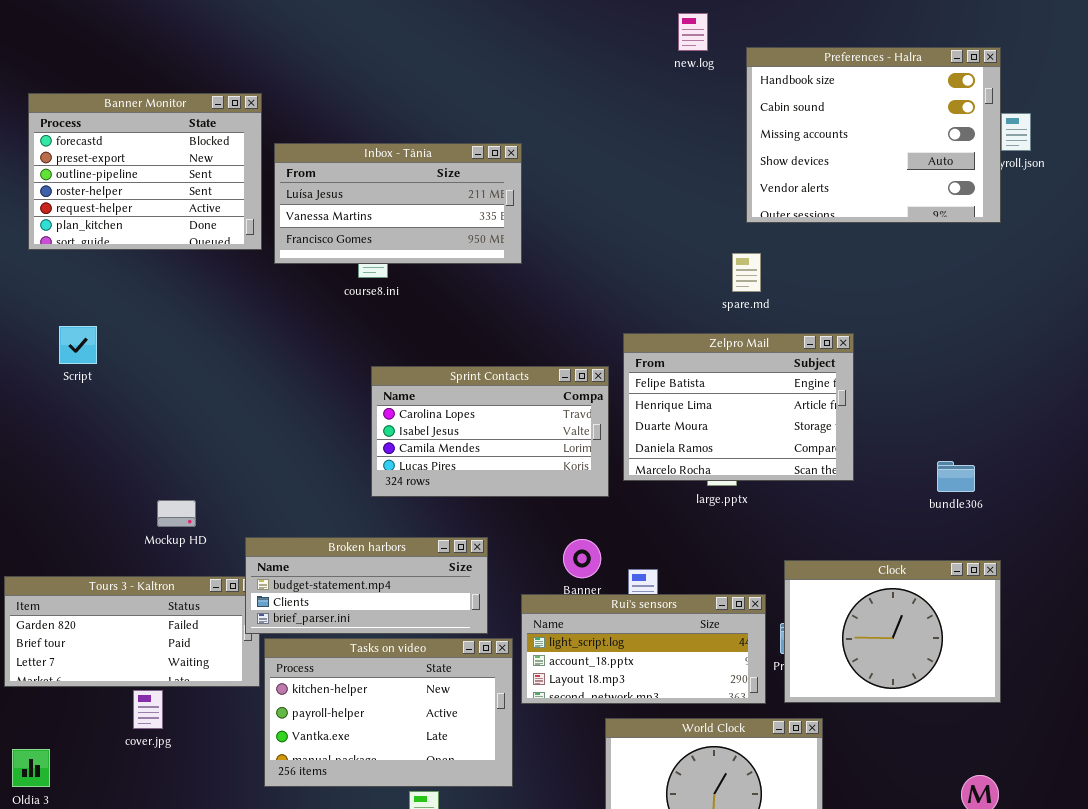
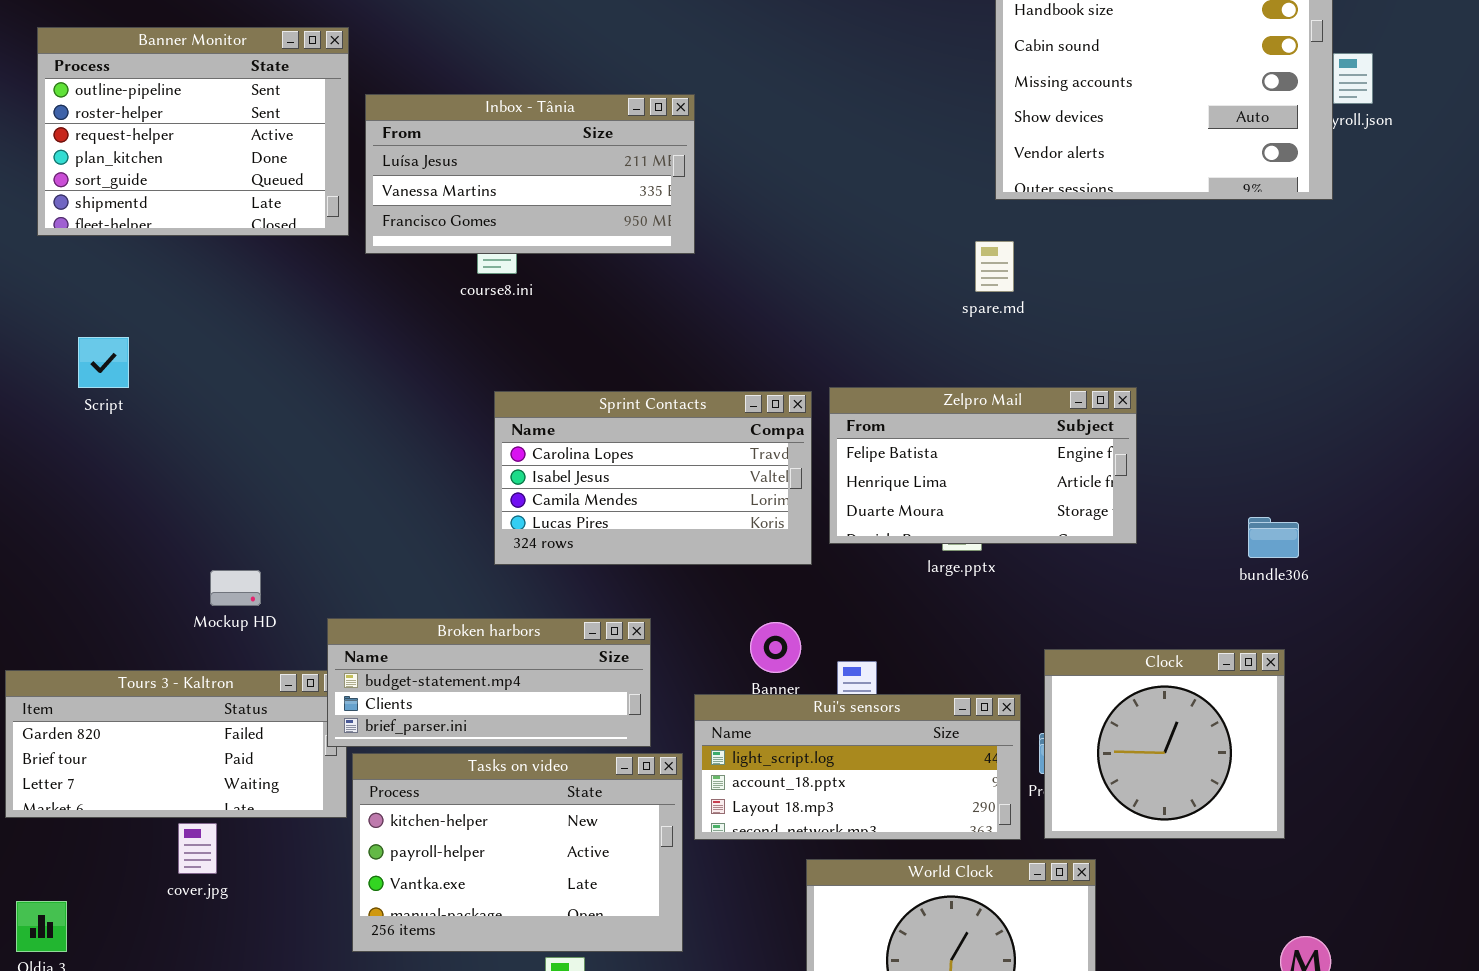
Banner Monitor: [28,93,262,250] -> [37,27,349,236], scrolled down 2 rows
Zelpro Mail: [623,333,854,481] -> [829,387,1137,544], resized
Clock: [784,560,1001,703] -> [1044,649,1285,839], resized

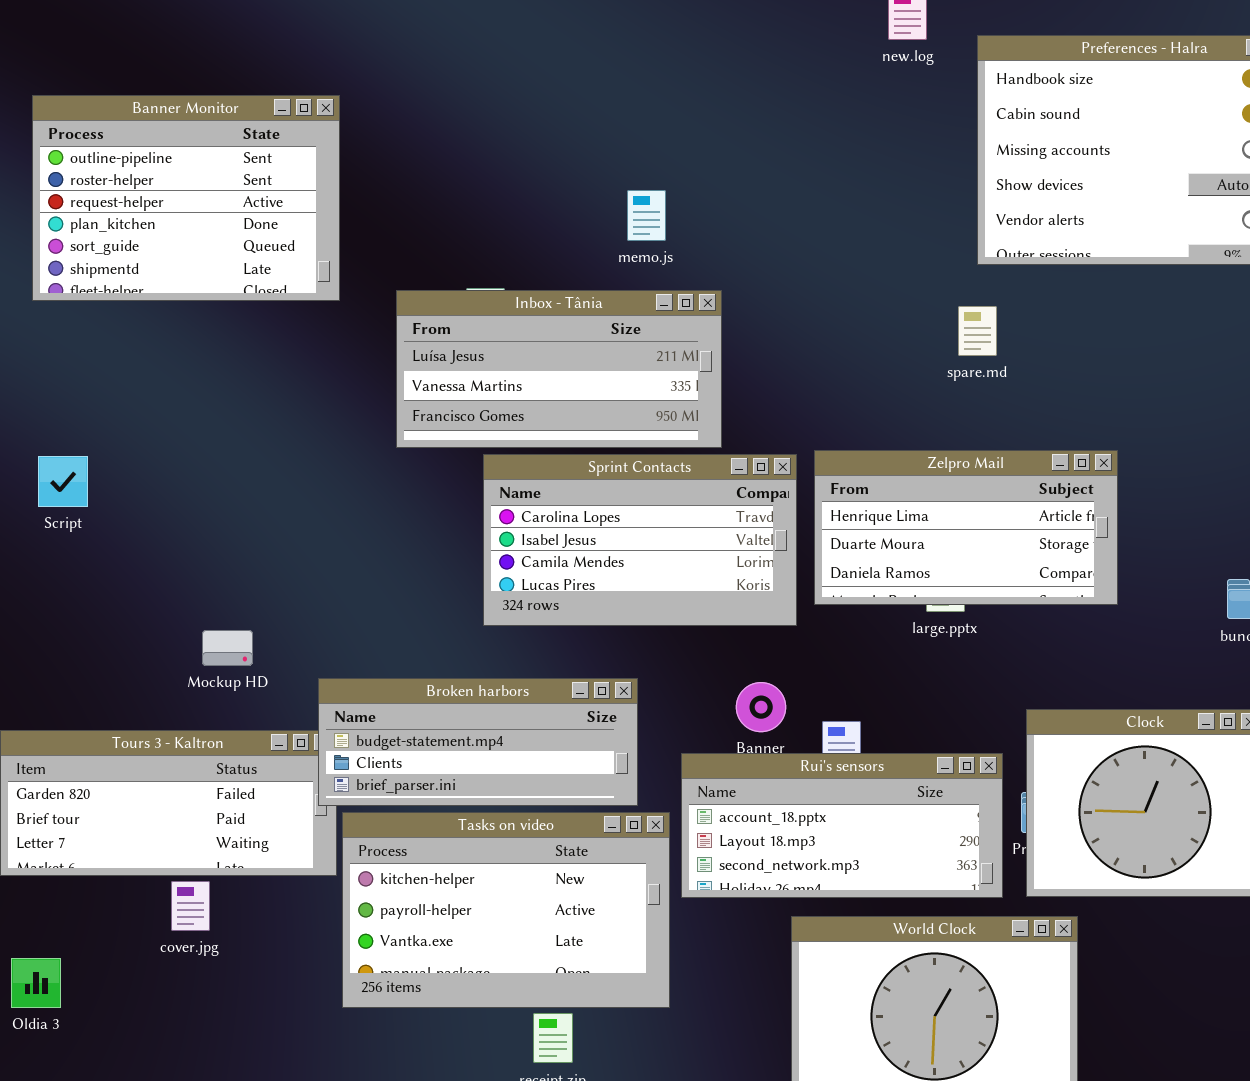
Inbox - Tânia: [365,94,695,254] -> [396,290,722,448], moved
Script: [78,337,129,388] -> [38,456,88,507], moved
Zelpro Mail: [829,387,1137,544] -> [814,450,1118,605], scrolled down 1 row
Rui's sensors: [694,694,1021,840] -> [681,753,1003,898], scrolled down 1 row

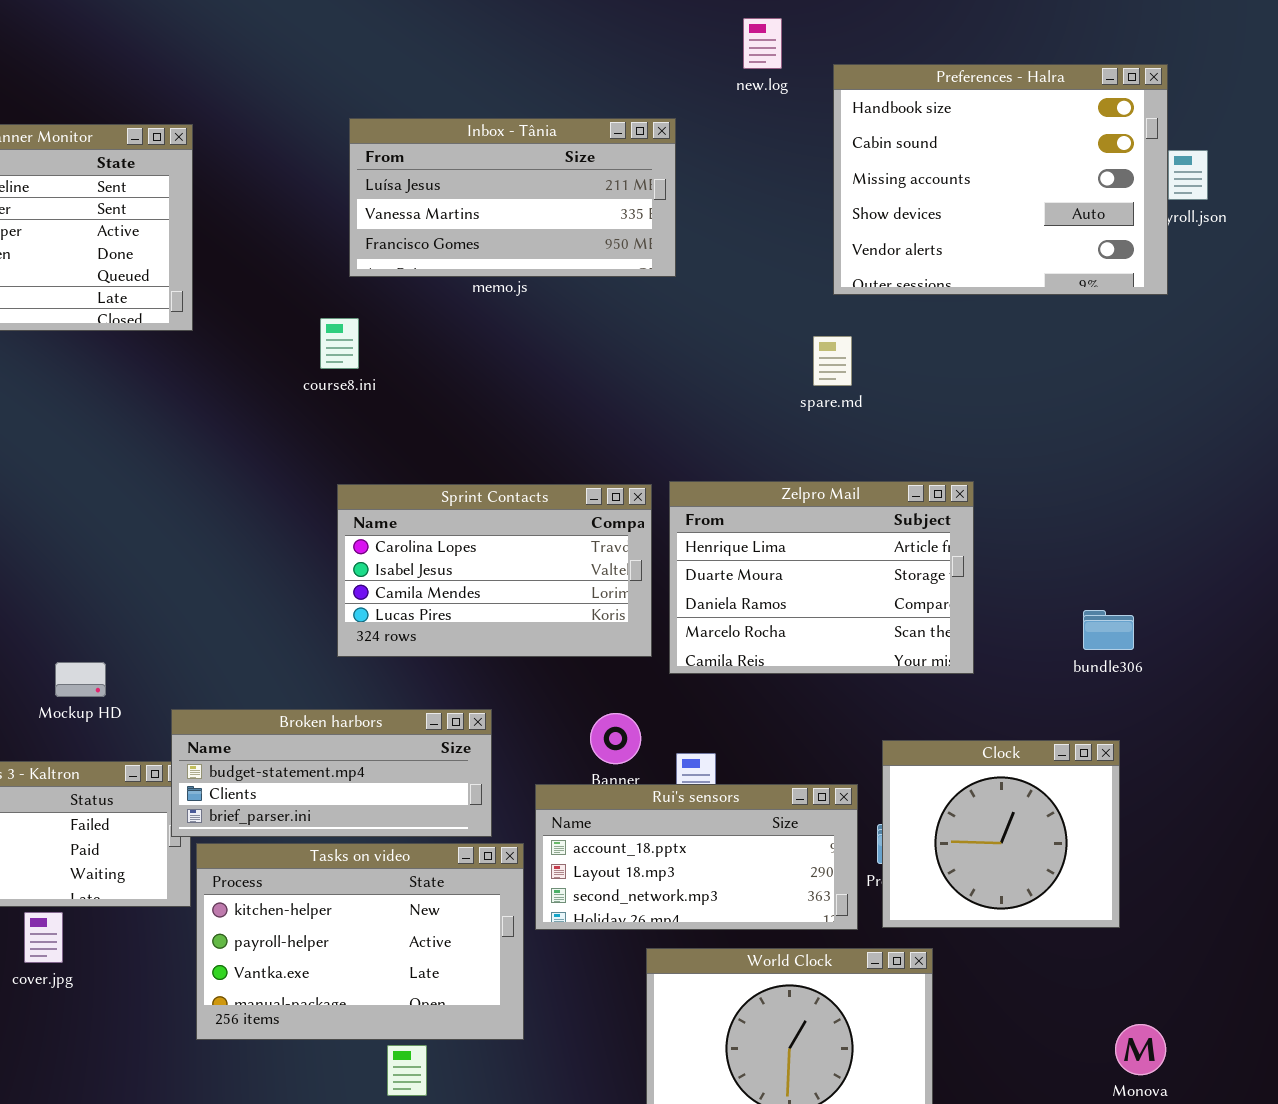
Inbox - Tânia: [396,290,722,448] -> [349,118,676,277], moved
Zelpro Mail: [814,450,1118,605] -> [669,481,974,674], resized

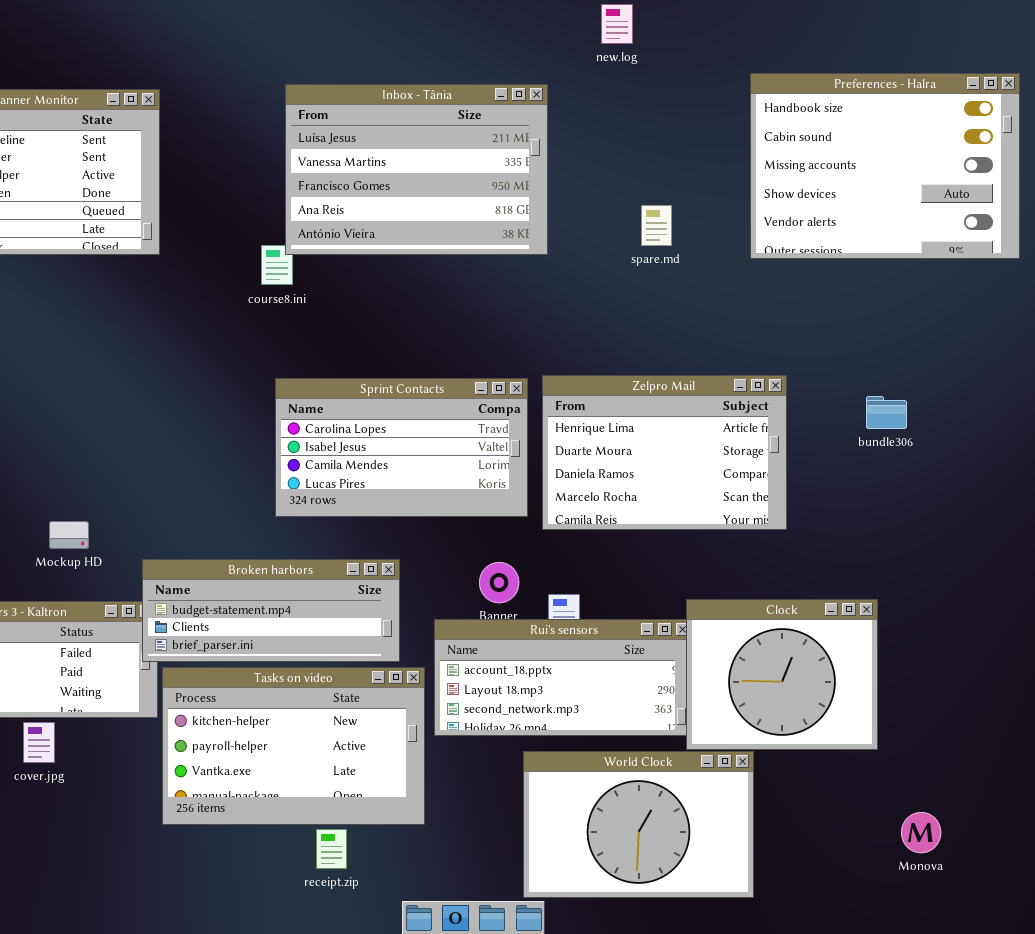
Preferences - Halra: [833,64,1168,295] -> [750,73,1020,259], moved
Inbox - Tânia: [349,118,676,277] -> [285,84,548,255], resized
spare.md: [813,336,852,386] -> [641,205,672,246], moved
bundle306: [1083,610,1134,650] -> [866,396,907,429], moved
Clock: [882,740,1120,928] -> [686,599,878,750], moved

